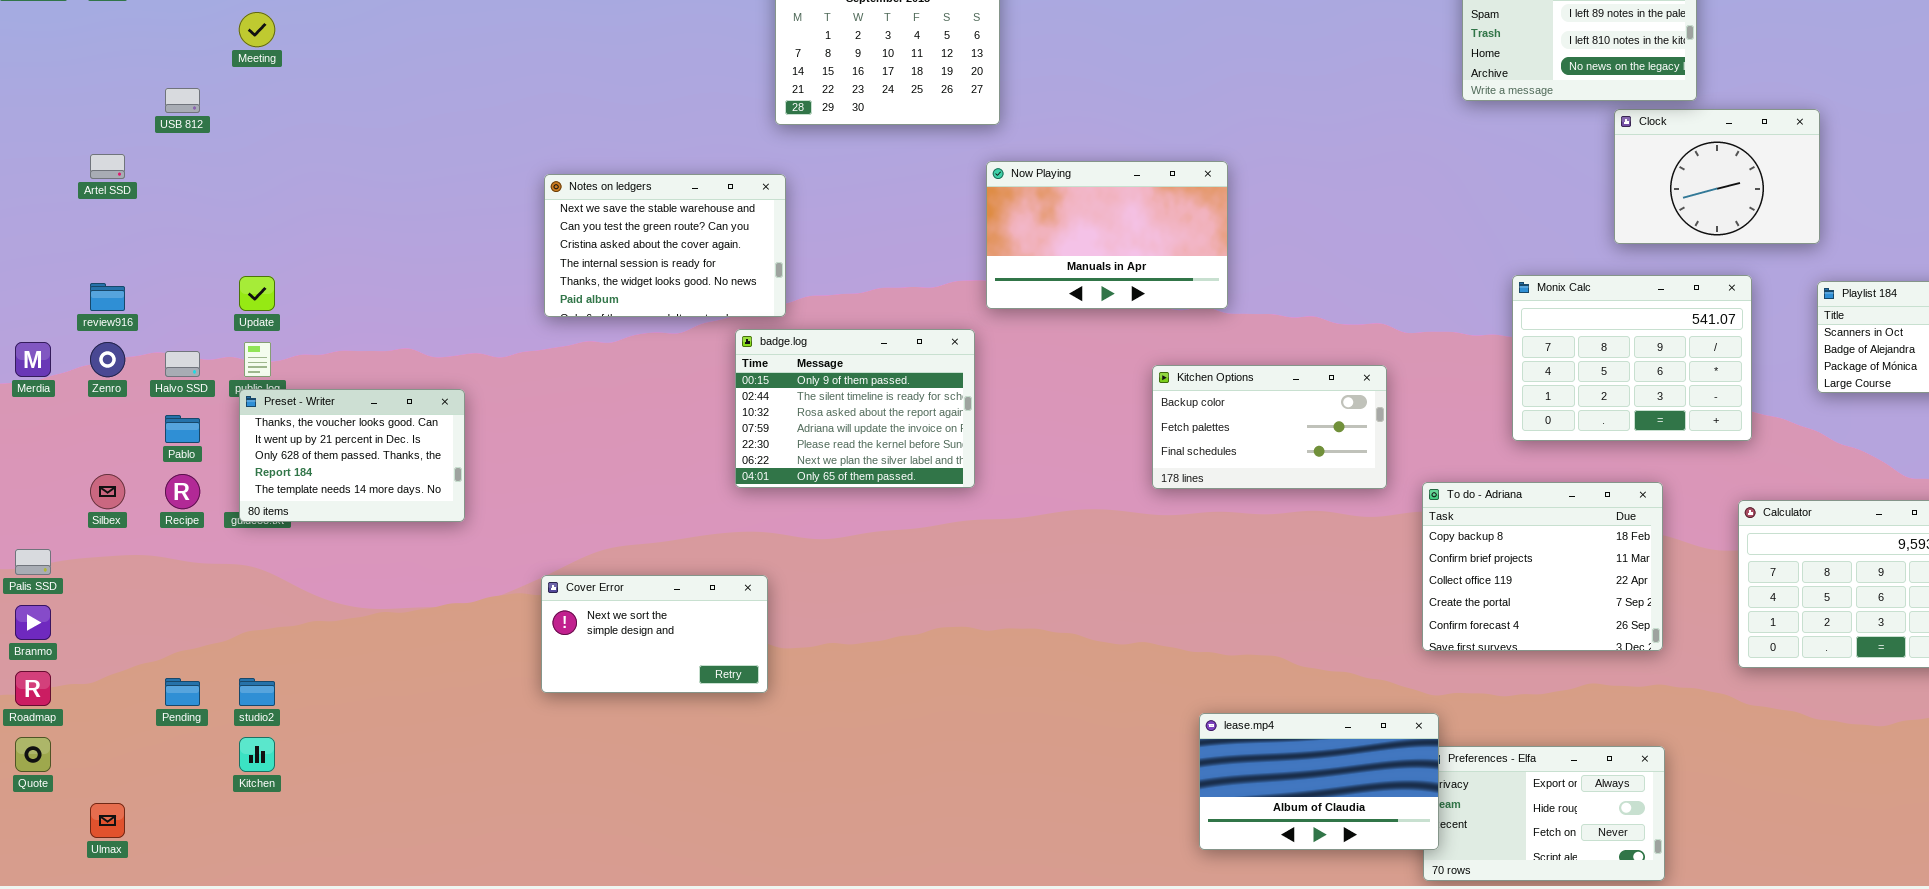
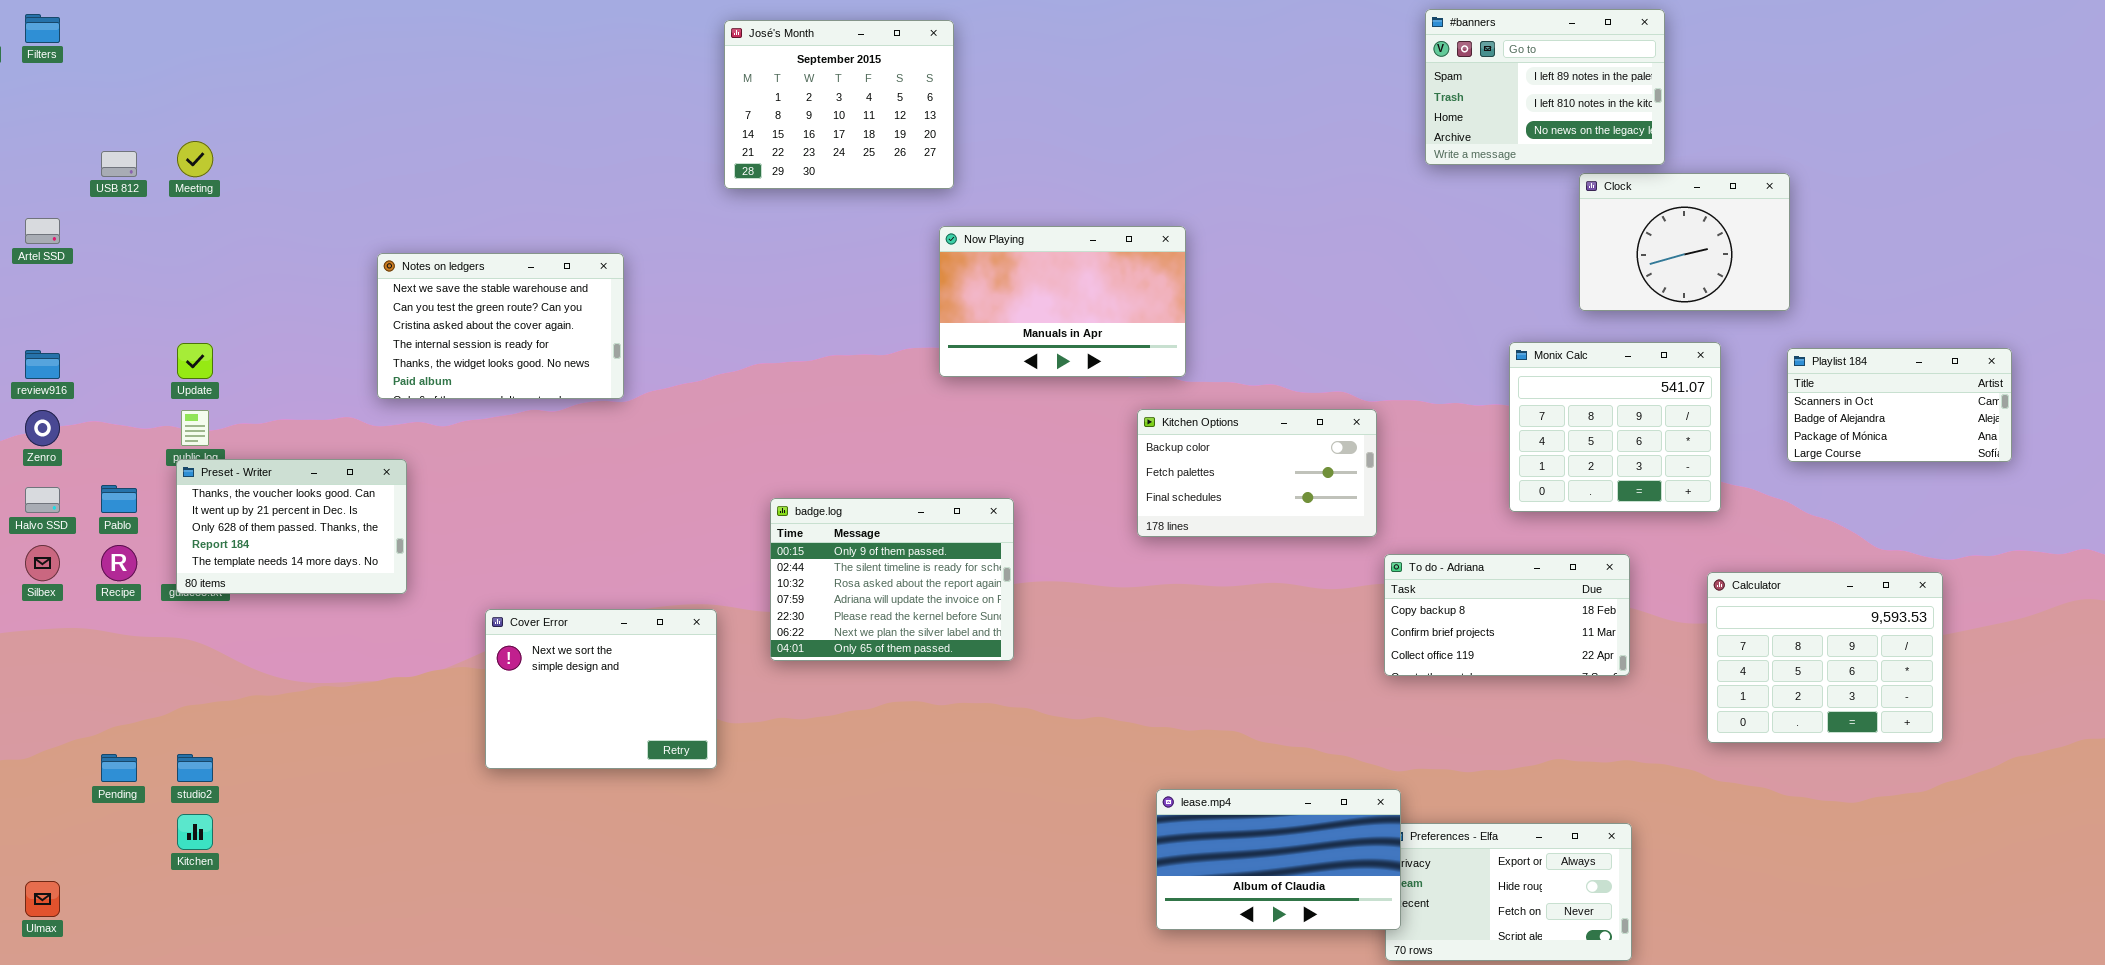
Meeting: [239,12,275,47] -> [177,141,213,177], moved
Notes on ledgers: [544,174,786,317] -> [377,253,624,399], moved
Monix Calc: [1512,275,1752,441] -> [1509,342,1721,512], resized
badge.log: [735,329,975,488] -> [770,498,1014,661], moved
Halvo SSD: [165,351,200,377] -> [25,487,60,513], moved
Kitchen Options: [1152,365,1387,489] -> [1137,409,1377,537], moved
To do - Adriana: [1422,482,1663,651] -> [1384,554,1630,676], resized
Cover Error: [541,575,768,693] -> [485,609,717,769], resized

